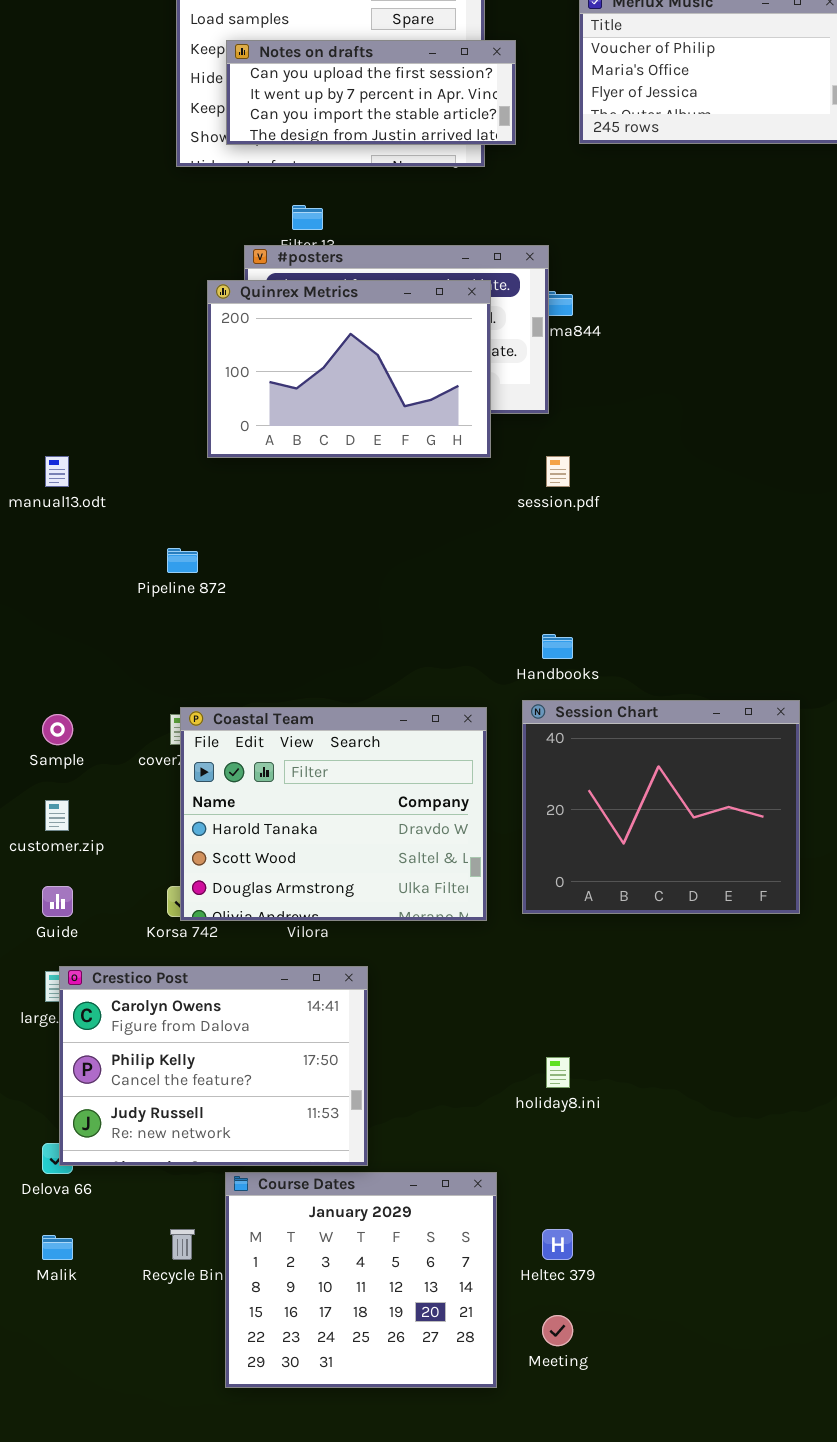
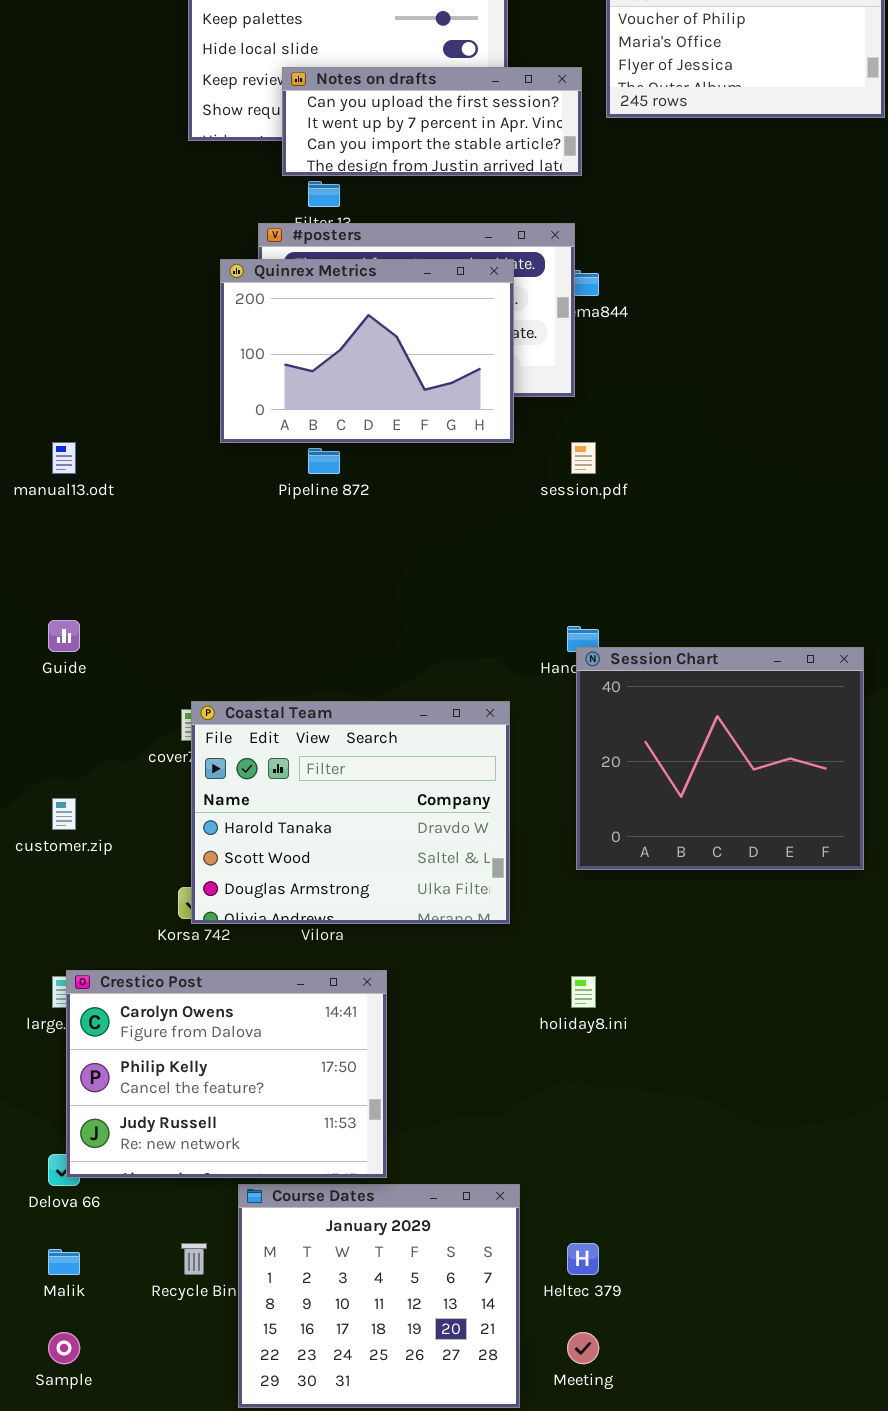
Notes on drafts: [226,40,516,145] -> [282,67,582,176], moved
Pipeline 872: [167,548,198,573] -> [308,448,340,474], moved
Session Chart: [522,700,800,914] -> [576,647,864,870], moved
Sample: [42,714,73,745] -> [48,1332,80,1364], moved
Guide: [42,886,73,917] -> [48,620,80,652], moved
holiday8.ini: [546,1057,570,1088] -> [571,976,596,1008], moved

